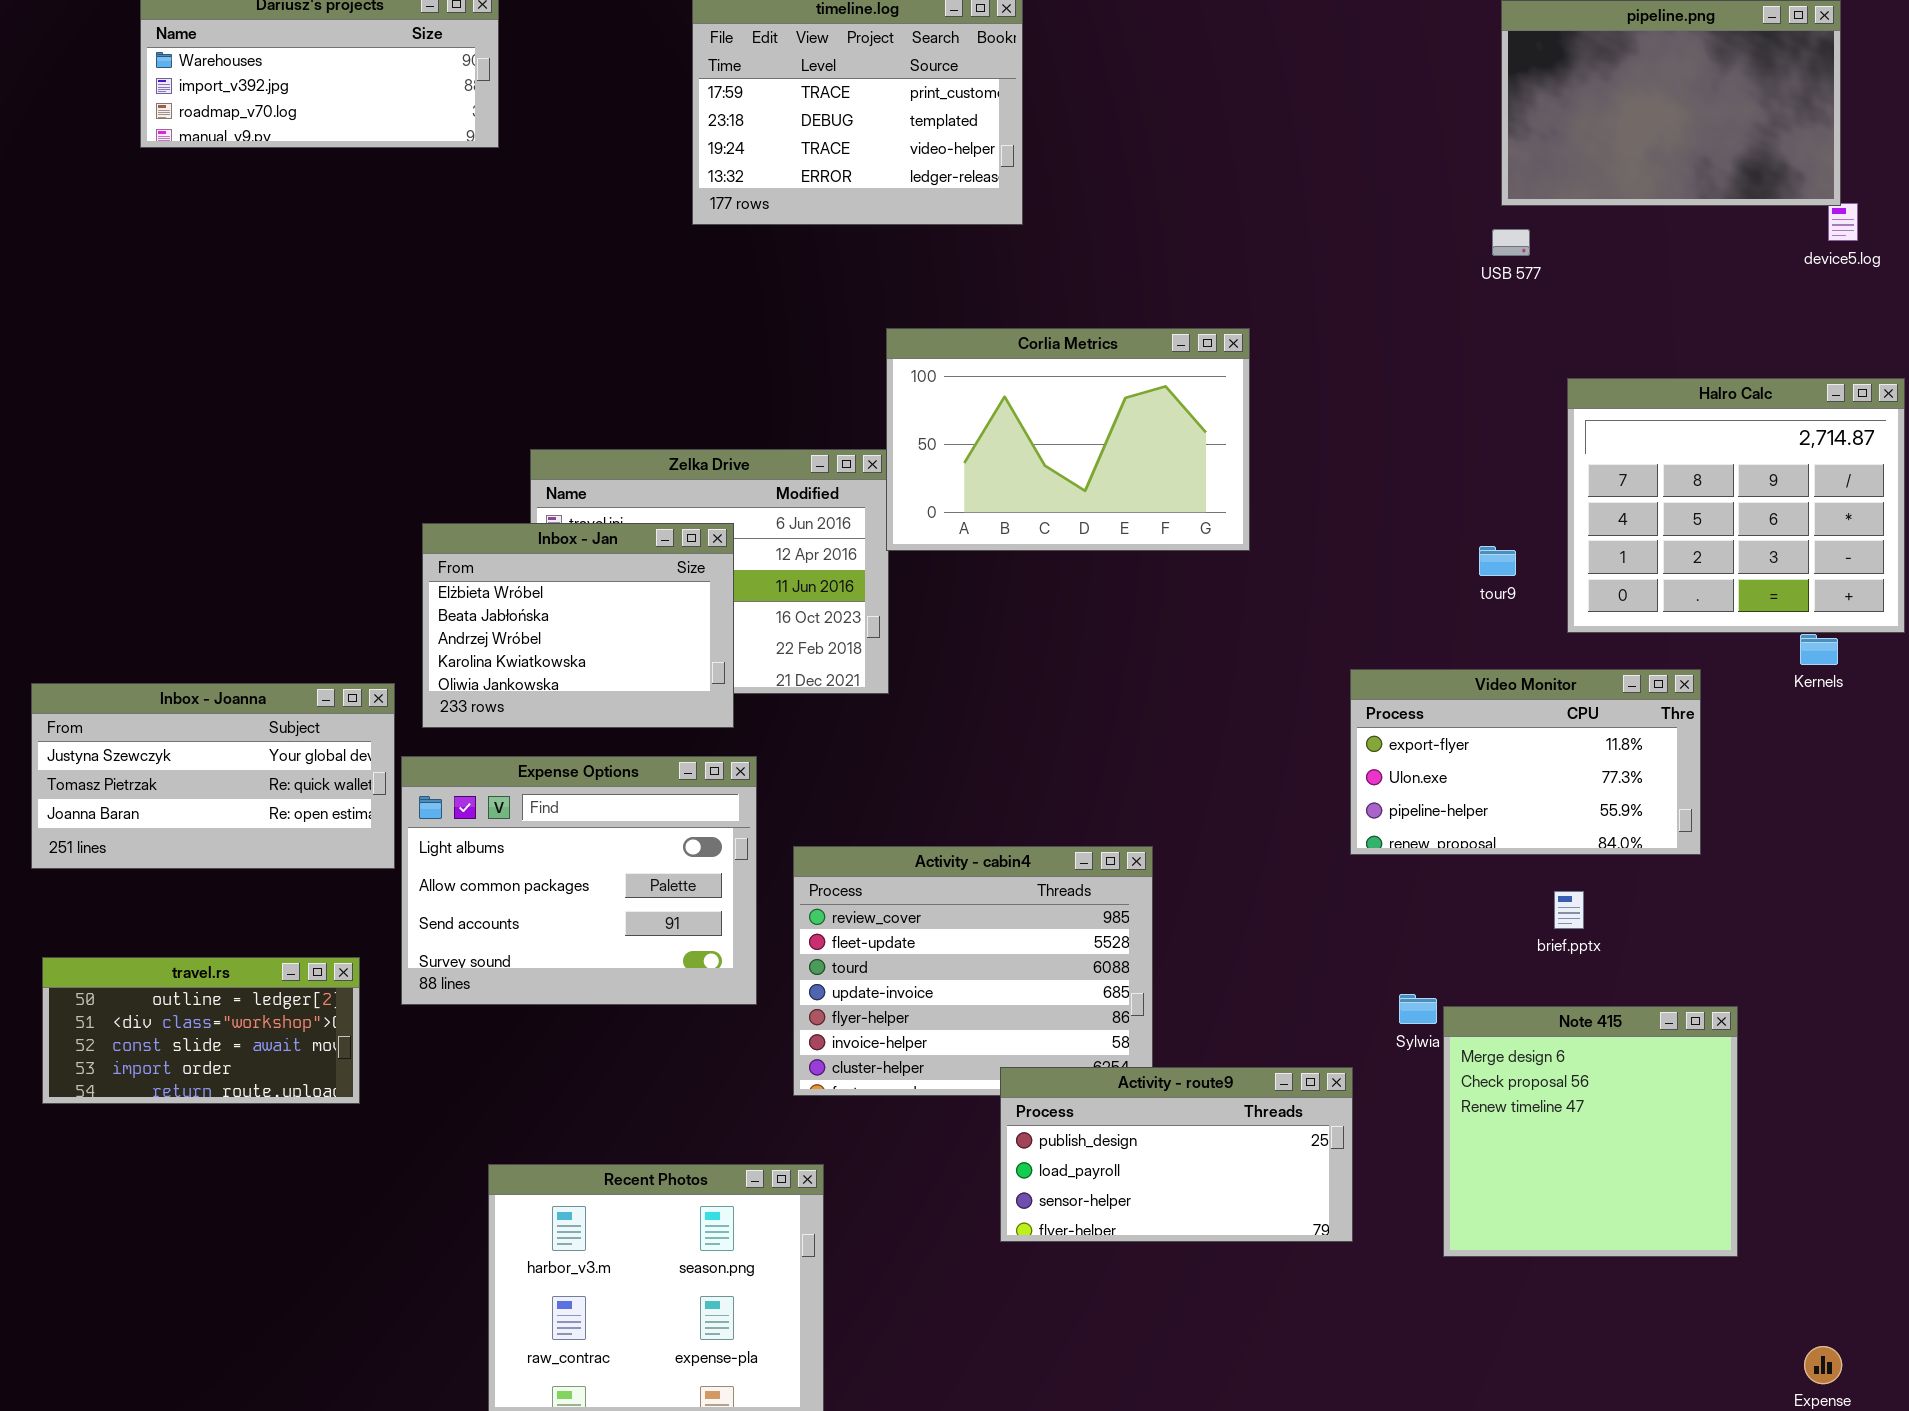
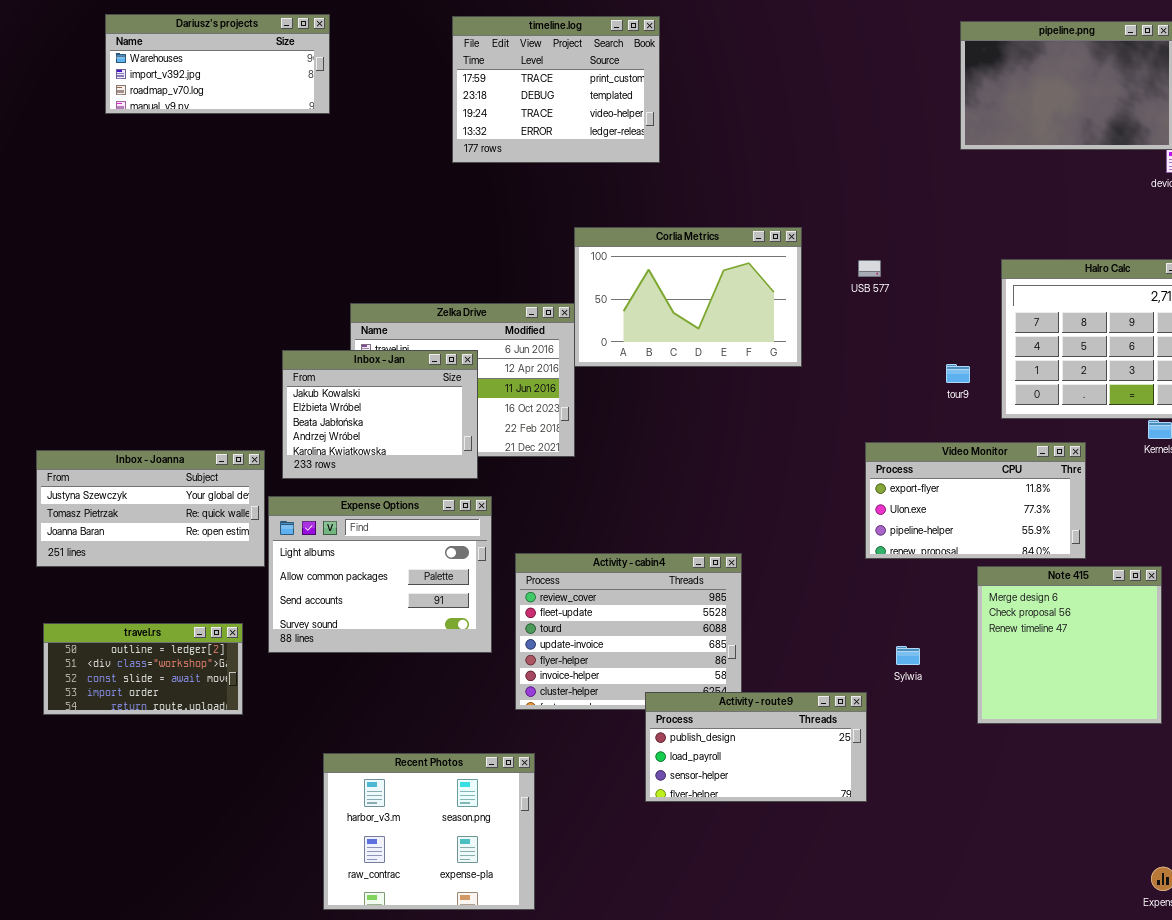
USB 577: [1492,229,1530,256] -> [858,260,881,277], moved
Inbox - Jan: [422,523,734,728] -> [282,350,478,479], scrolled up 1 row
Note 415: [1443,1006,1738,1257] -> [977,566,1162,724], moved

